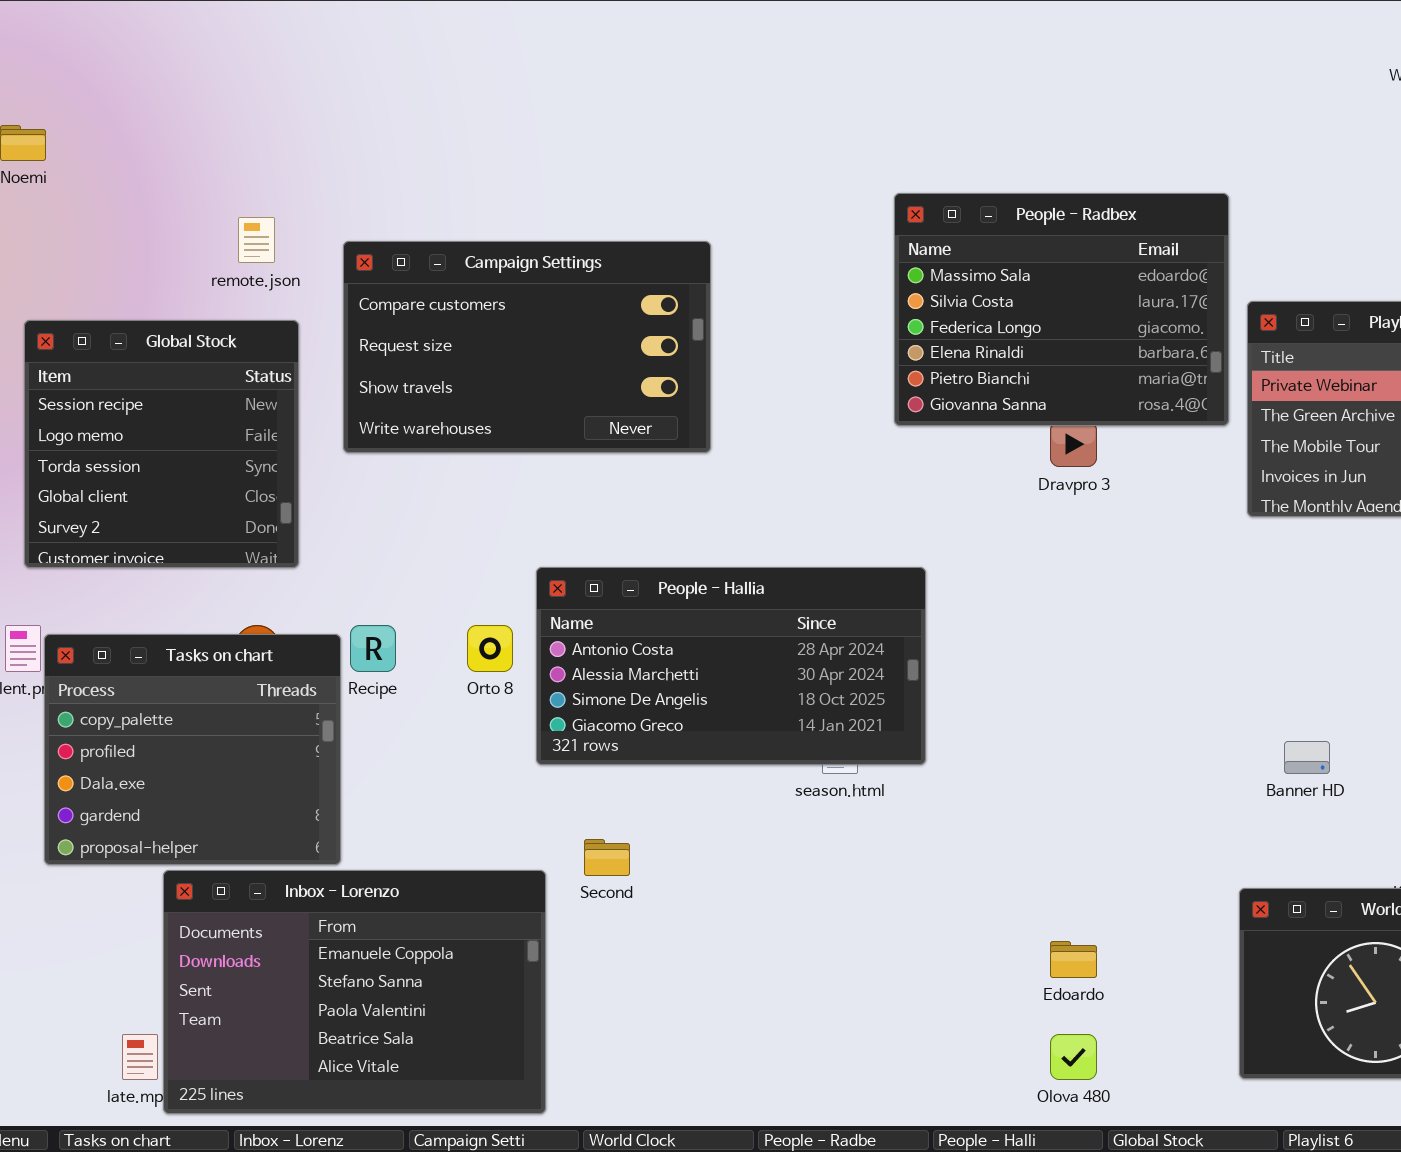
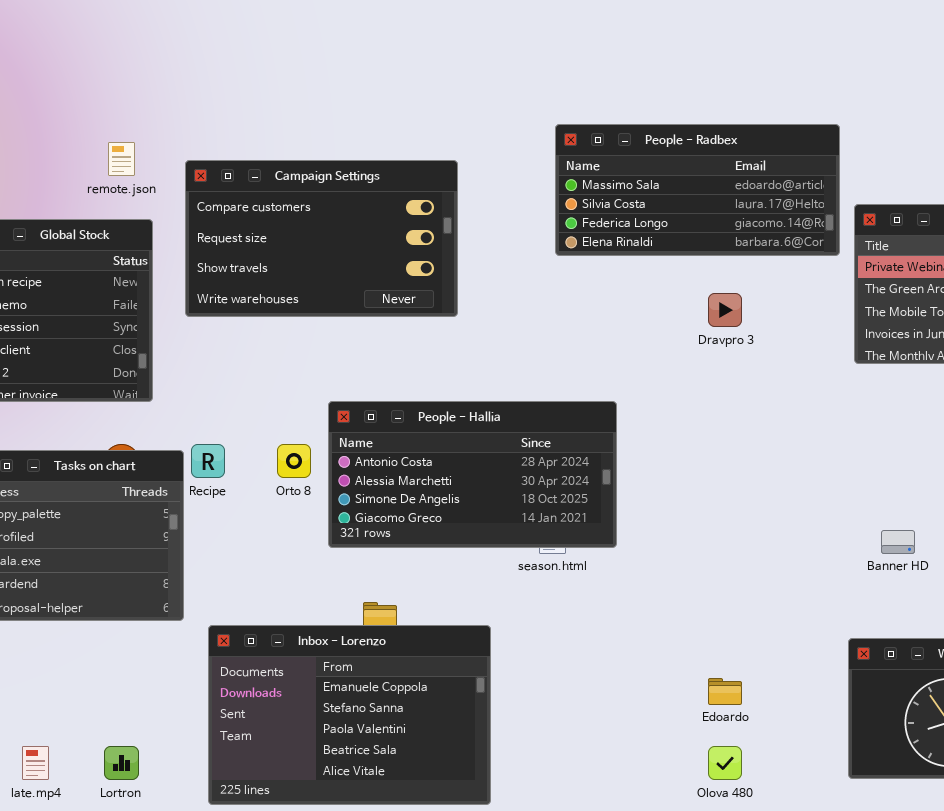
People - Radbex: [894,193,1229,426] -> [555,124,840,256], resized
Inbox - Lorenzo: [163,870,546,1114] -> [208,625,491,805], moved

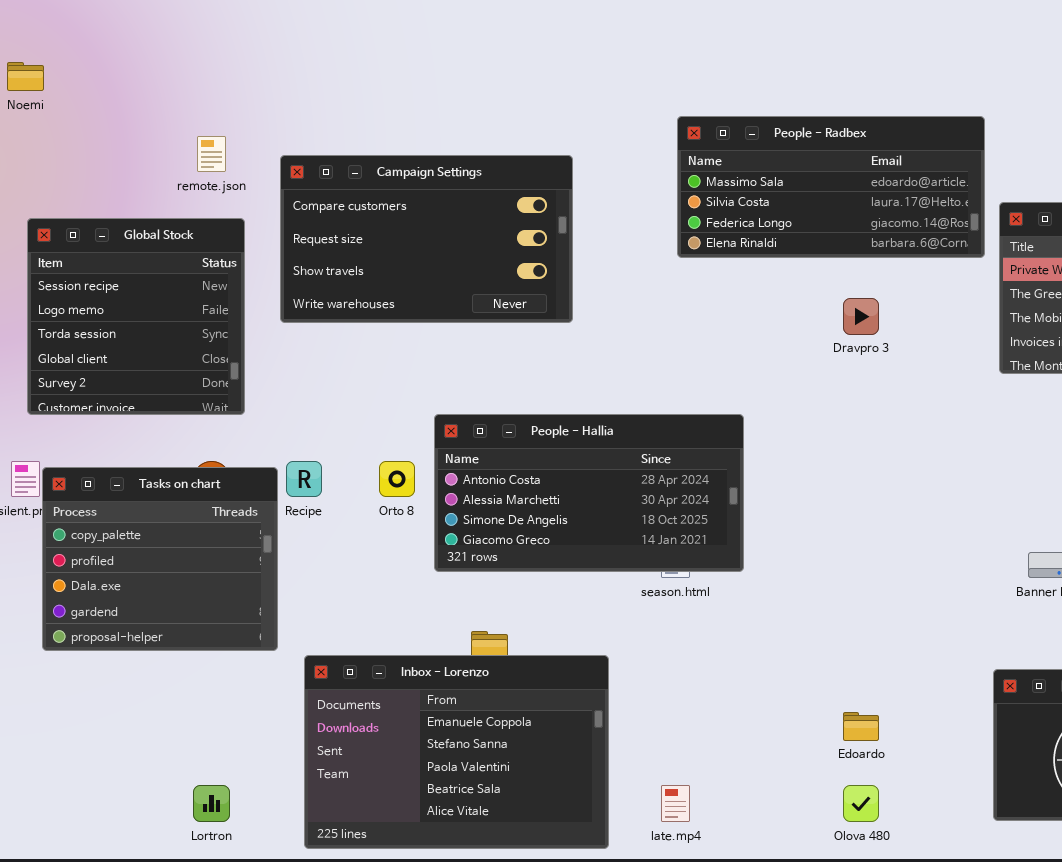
late.mp4: [22,746,49,780] -> [661,785,690,822], moved

